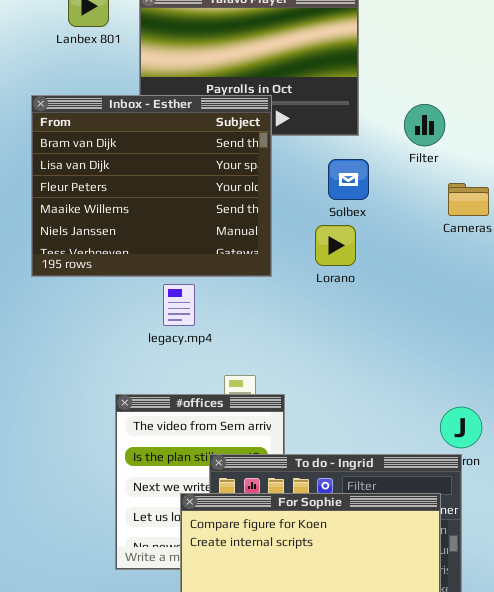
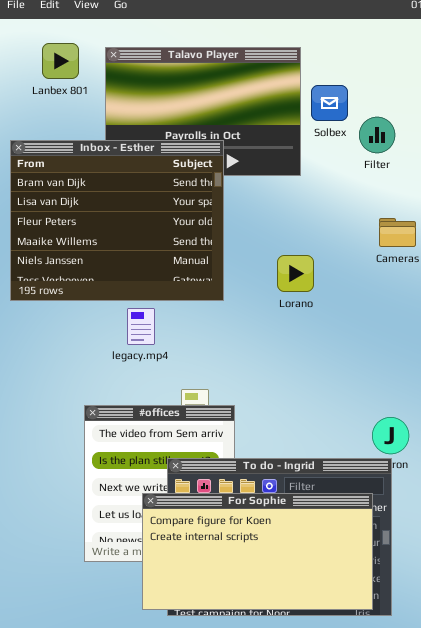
Filter: [404,104,445,146] -> [359,117,395,153], moved
Solbex: [328,159,369,200] -> [311,85,348,121], moved
Lorano: [315,225,356,266] -> [277,255,314,292], moved

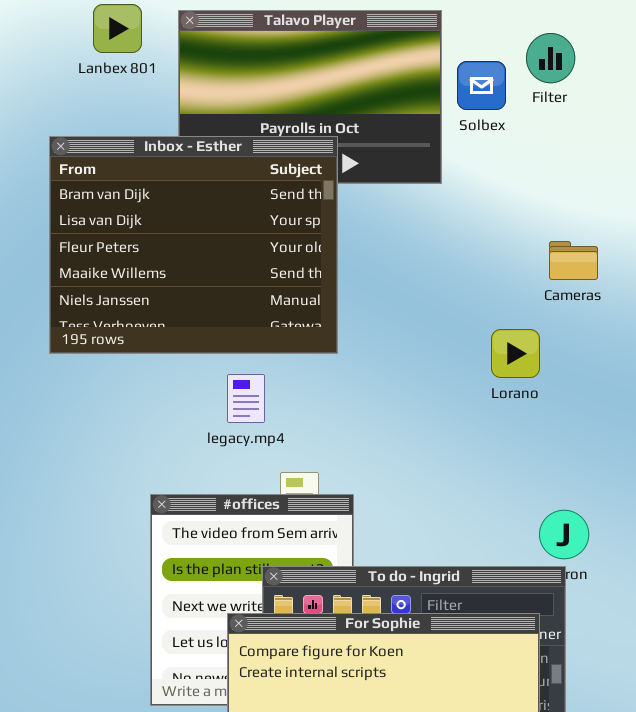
Filter: [359,117,395,153] -> [526,33,575,83], moved
Lorano: [277,255,314,292] -> [491,329,540,378], moved
legacy.mp4: [127,308,155,345] -> [227,374,265,423], moved

